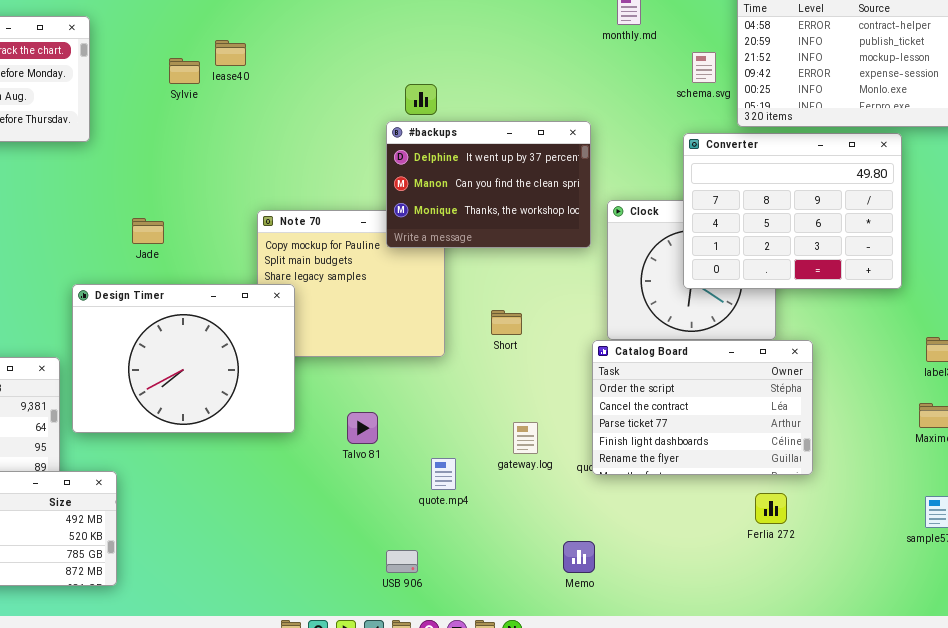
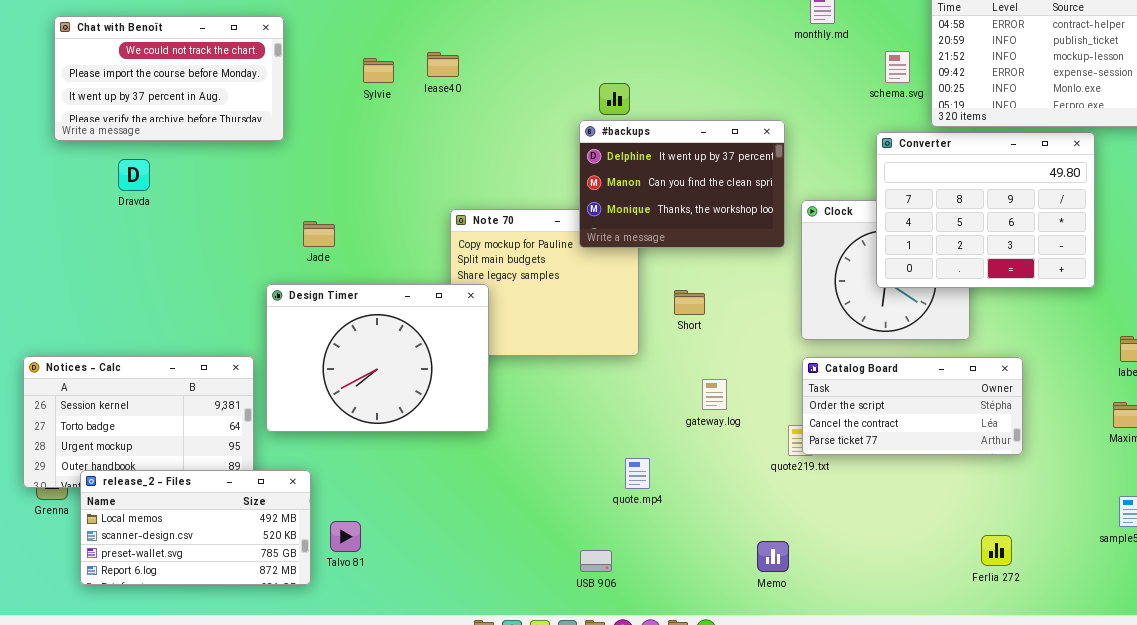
lease40: [215,40,246,66] -> [427,52,459,77], moved
Jade: [132,218,164,244] -> [303,221,335,247], moved
Short: [491,310,522,335] -> [674,290,705,315], moved
Catalog Board: [592,340,813,475] -> [802,357,1023,455], moved, resized
Talvo 81: [347,412,378,444] -> [330,521,361,552], moved
gateway.log: [513,422,538,454] -> [702,379,727,410], moved
Ferlia 272: [755,493,787,524] -> [981,535,1012,566], moved

